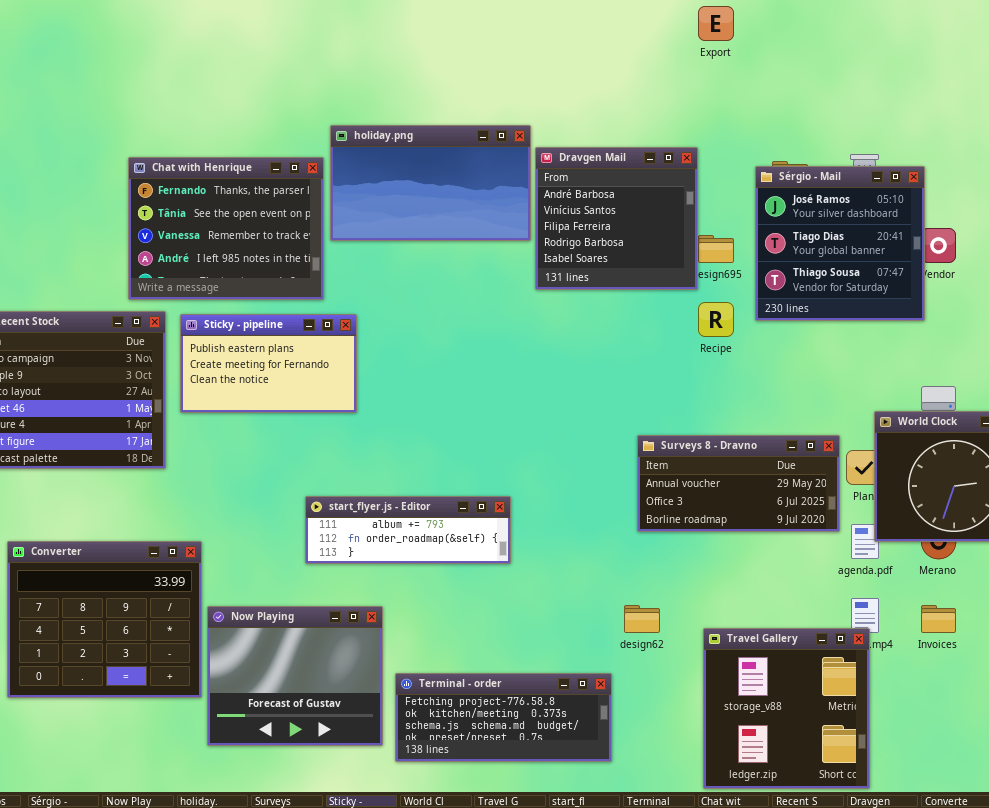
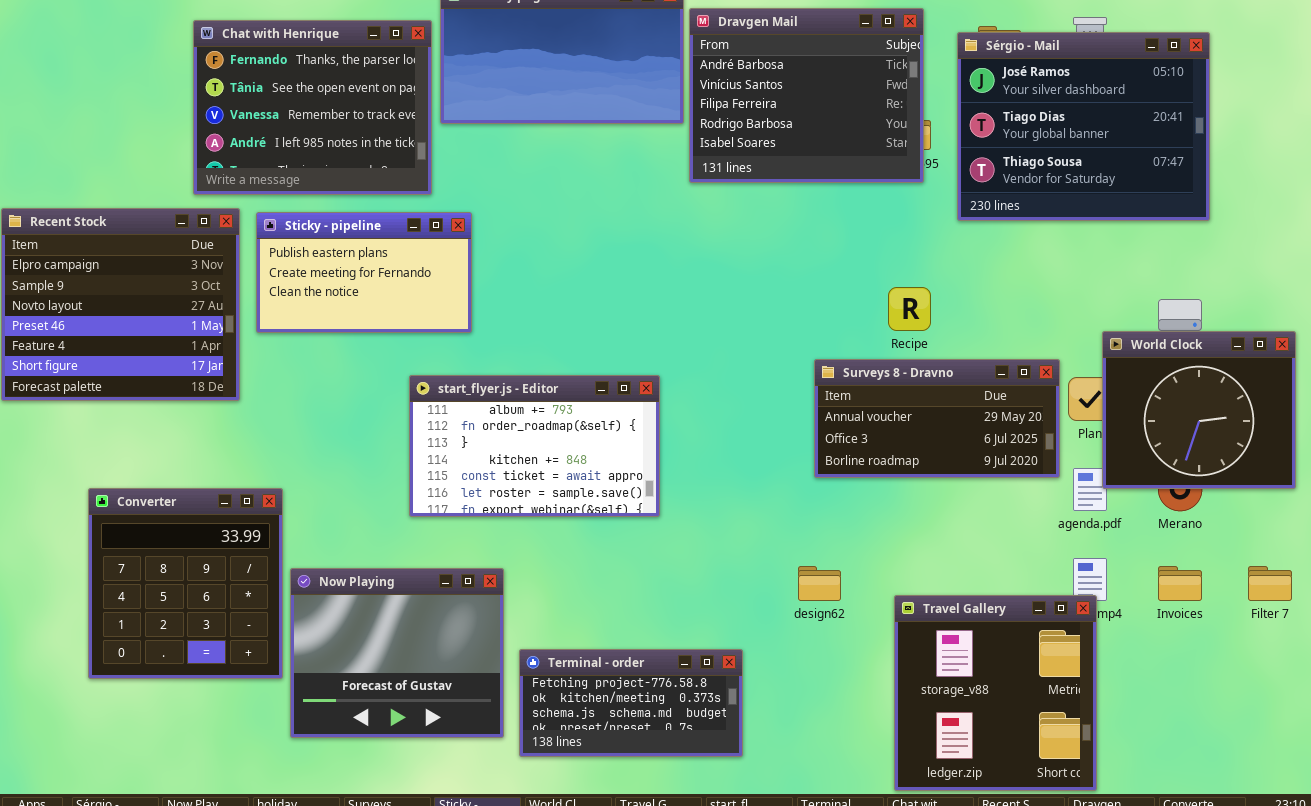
Dravgen Mail: [535,147,698,290] -> [689,8,924,183], resized
Sérgio - Mail: [755,166,925,321] -> [957,32,1210,221], resized
Recipe: [698,302,734,337] -> [888,287,931,331], moved
start_flyer.js - Editor: [305,496,511,564] -> [409,375,660,517], resized
Converter: [7,541,202,698] -> [88,488,283,679], resized
Terminal - order: [395,673,612,762] -> [519,649,743,757], resized

